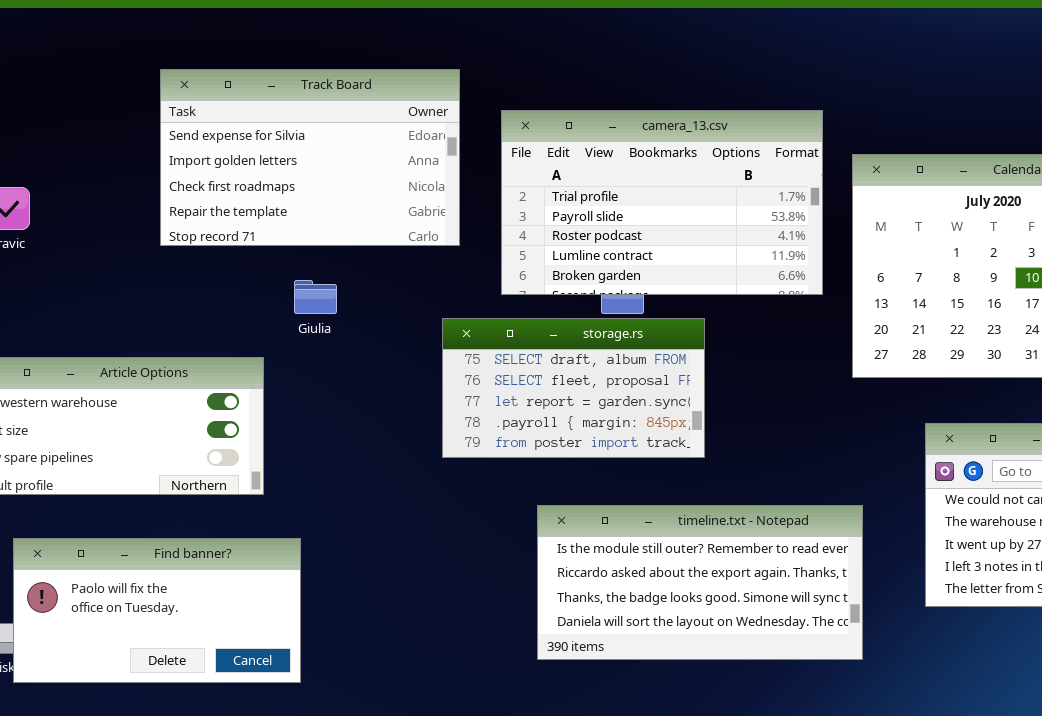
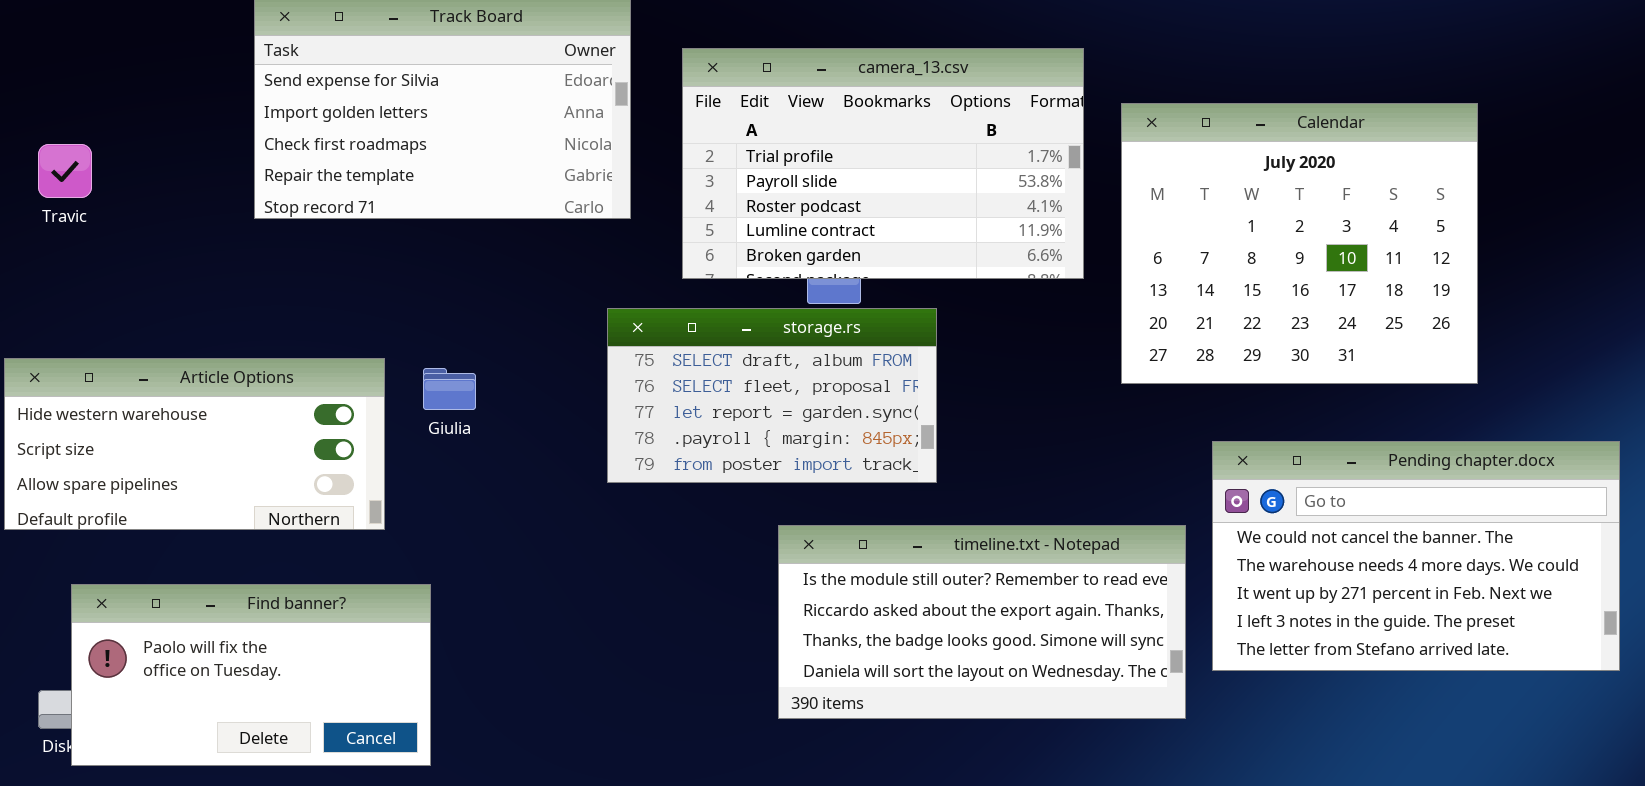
Giulia: [294,280,337,314] -> [423,368,476,410], moved
timeline.txt - Notepad: [537,505,863,660] -> [778,525,1186,719], moved

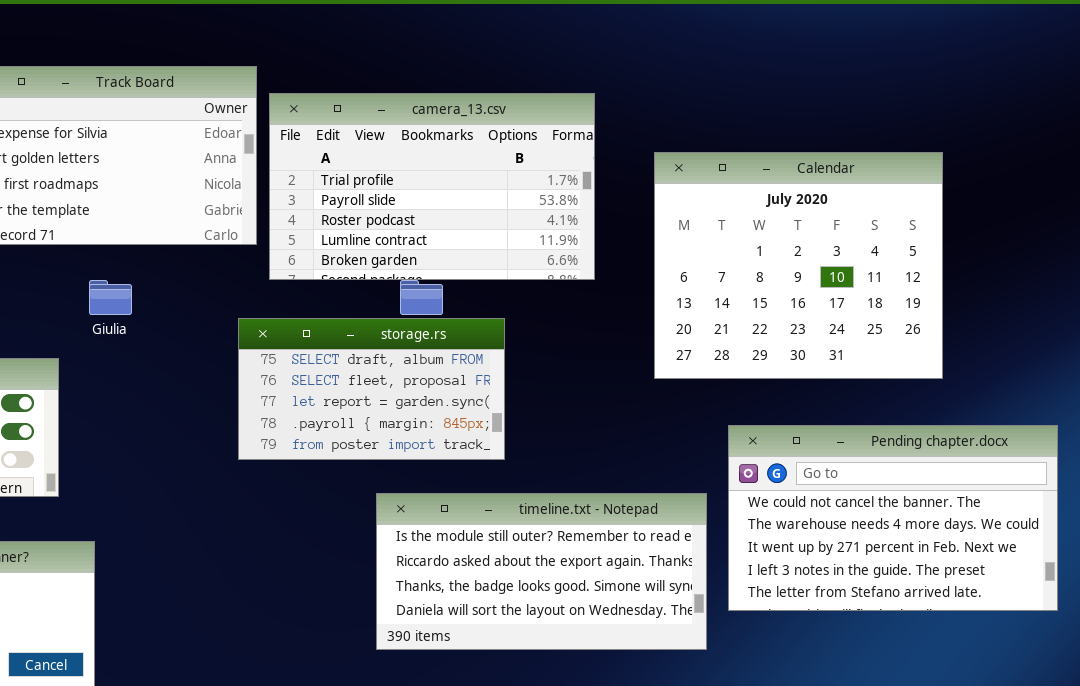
camera_13.csv: [682,48,1084,279] -> [269,93,595,280], moved
Giulia: [423,368,476,410] -> [89,280,132,315], moved

